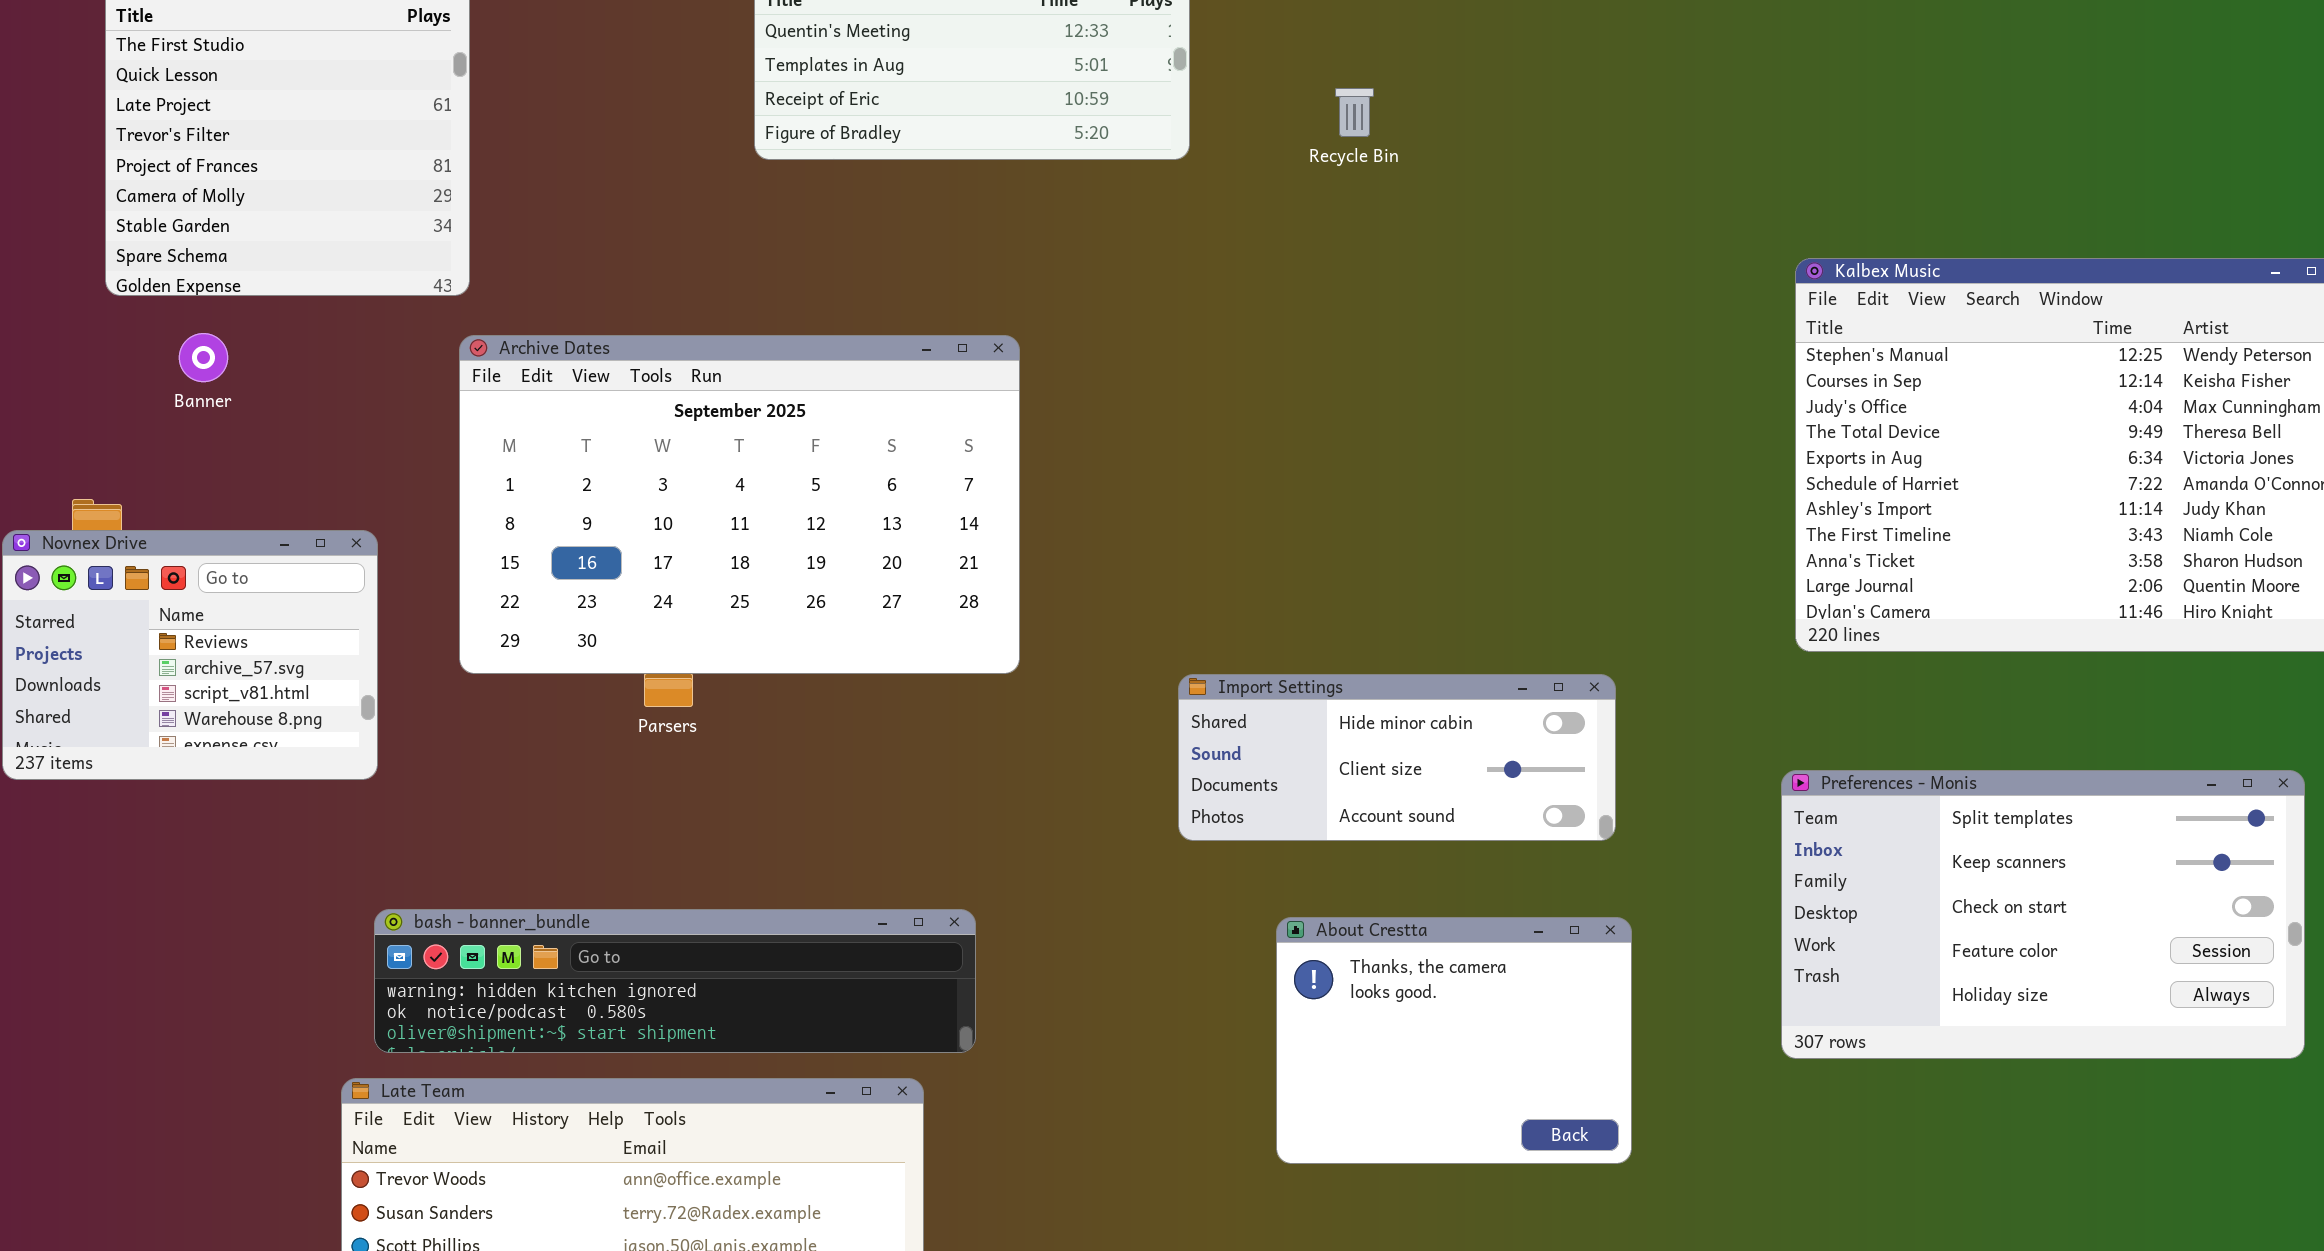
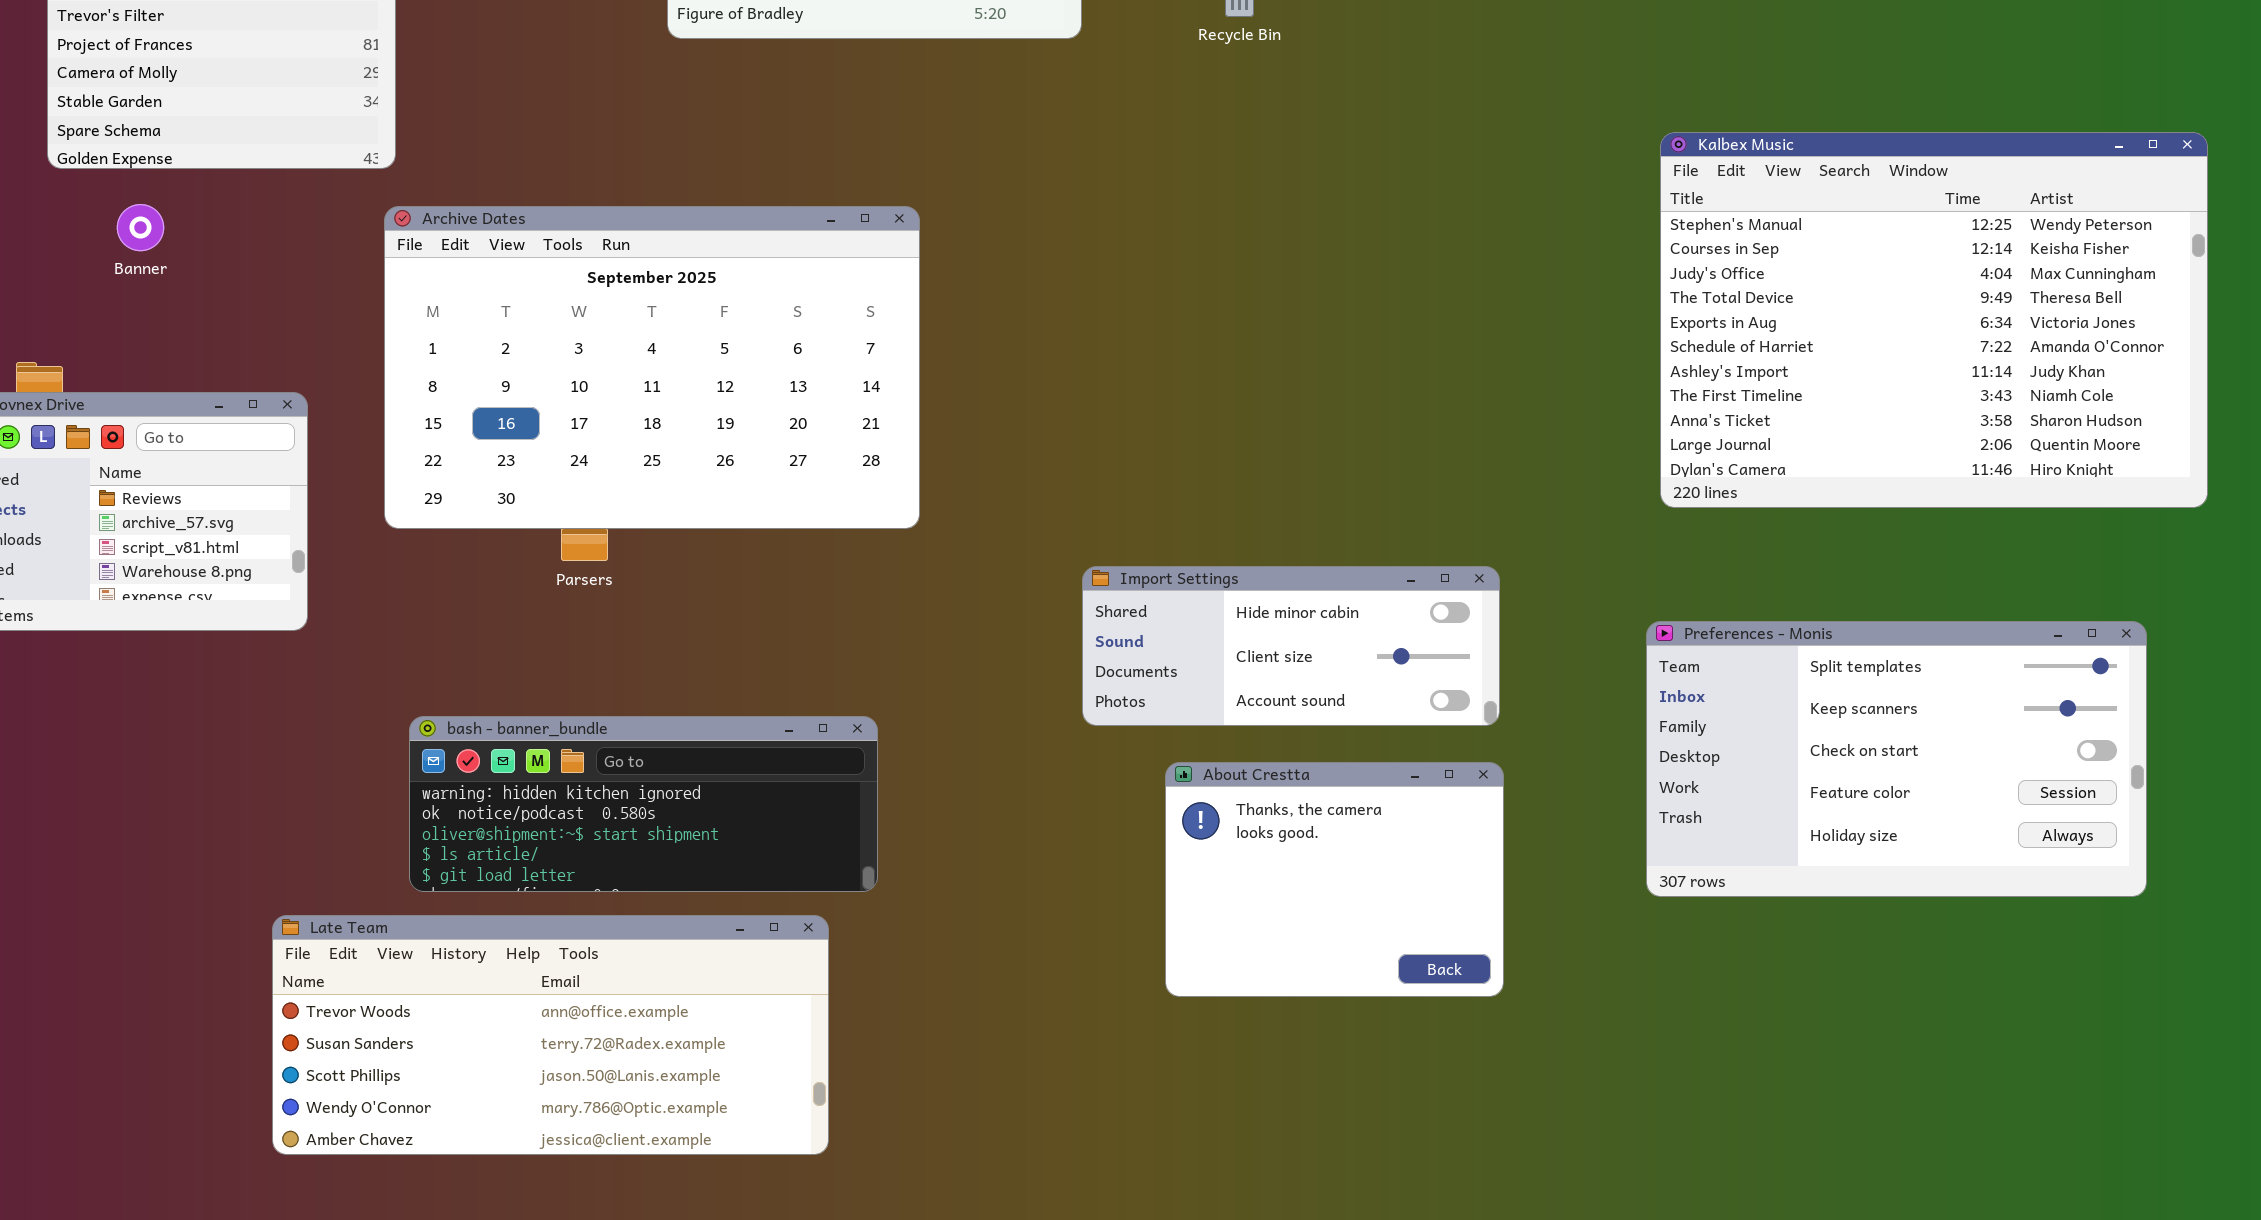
Import Settings: [1178,674,1616,841] -> [1082,566,1500,726], moved
bash - banner_bundle: [374,909,976,1053] -> [409,716,878,892], resized

